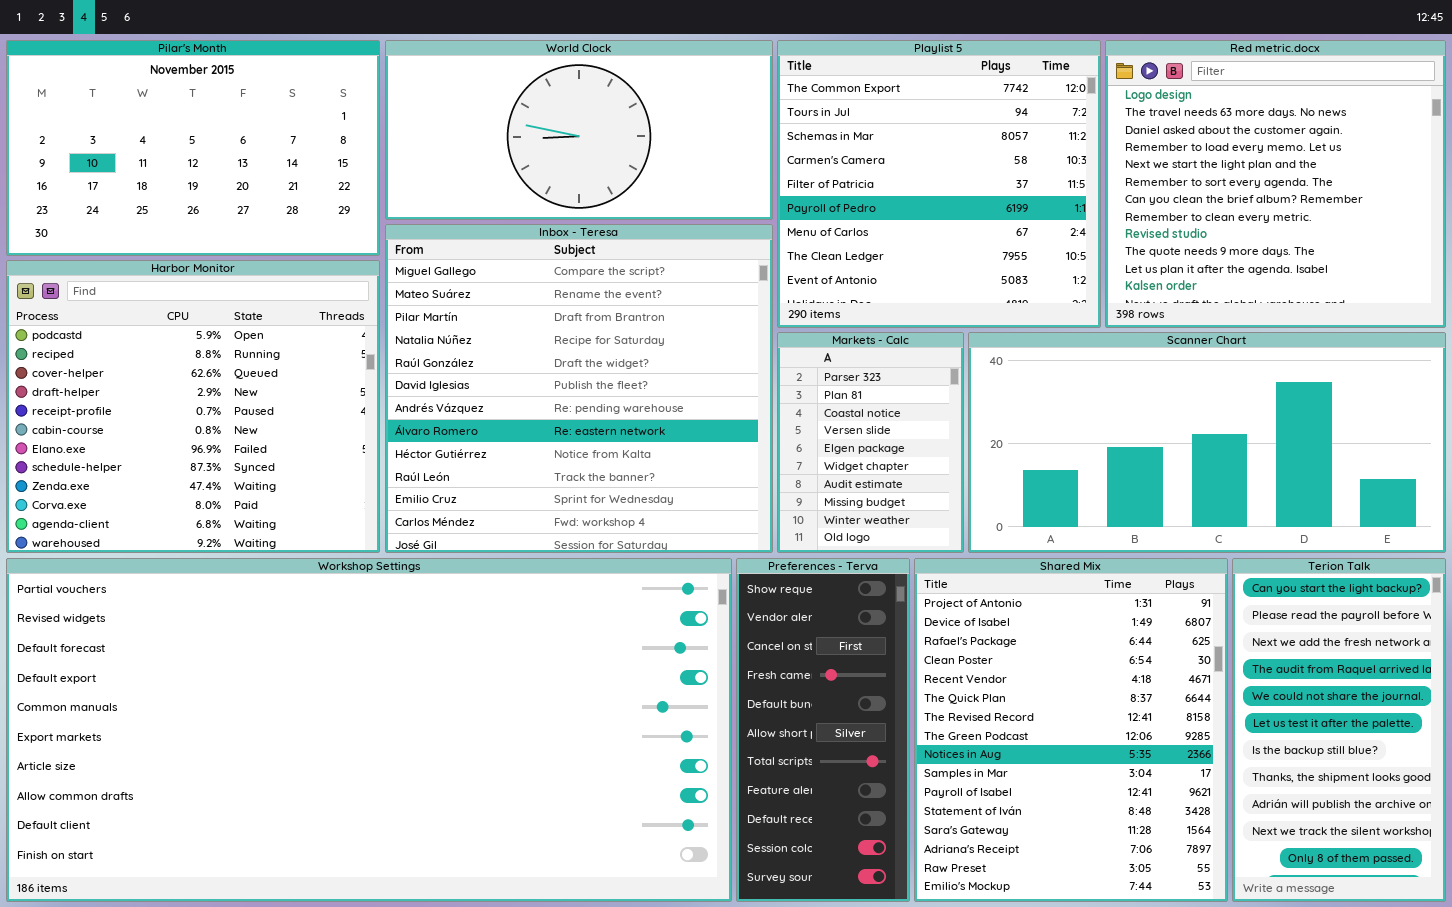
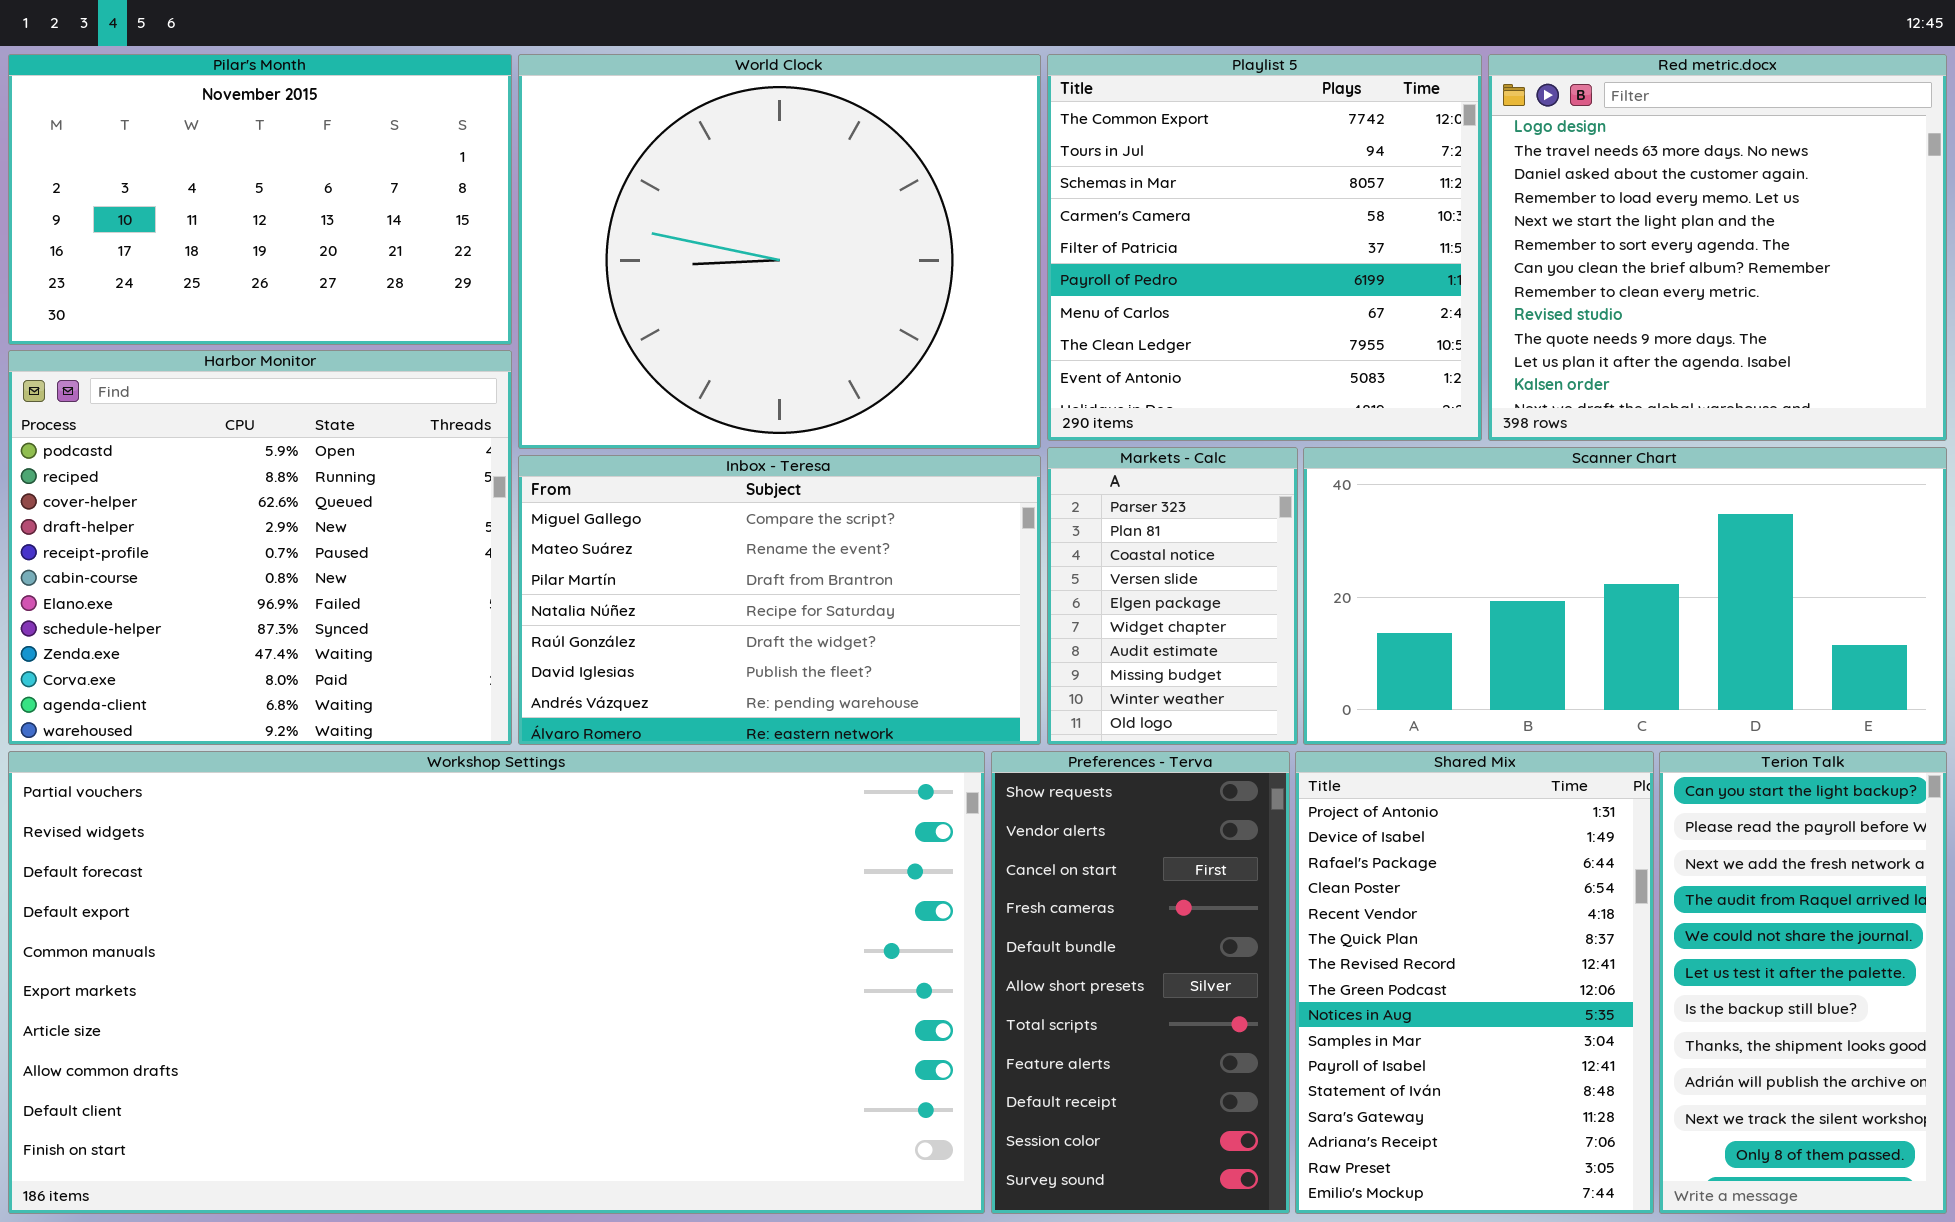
World Clock: [385,40,773,220] -> [518,54,1041,449], resized
Inbox - Teresa: [385,224,773,553] -> [518,455,1041,745], resized
Preferences - Terva: [736,558,910,902] -> [991,751,1290,1214], resized
Shared Mix: [914,558,1228,902] -> [1295,751,1654,1214], resized

